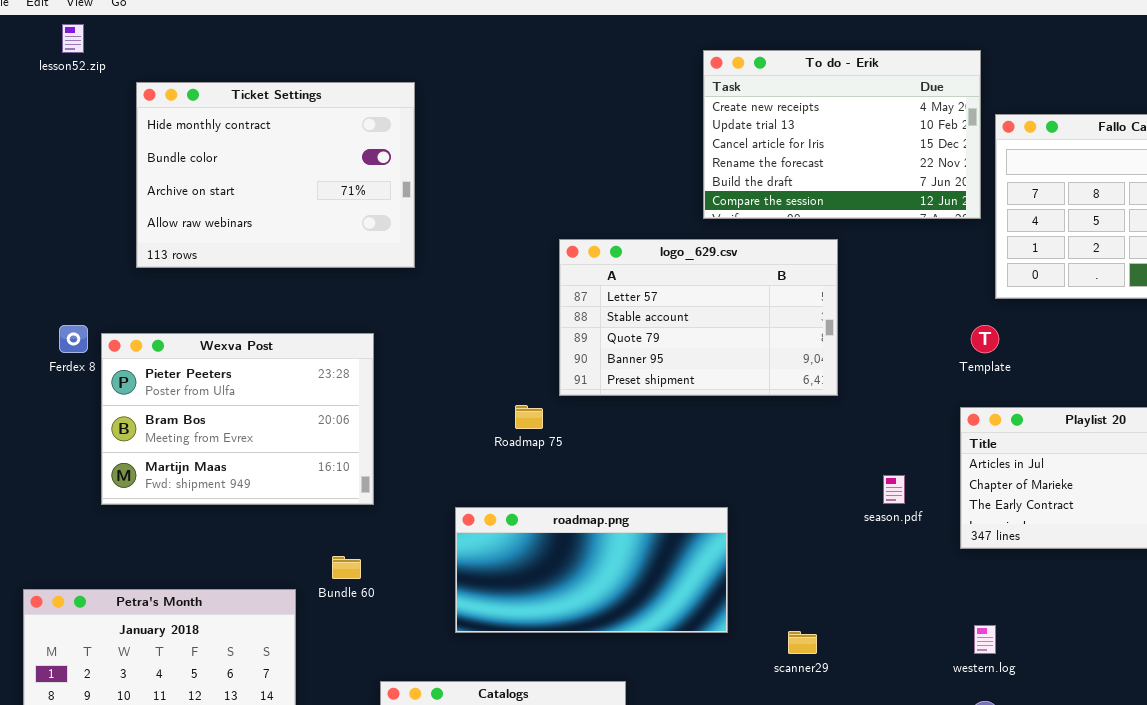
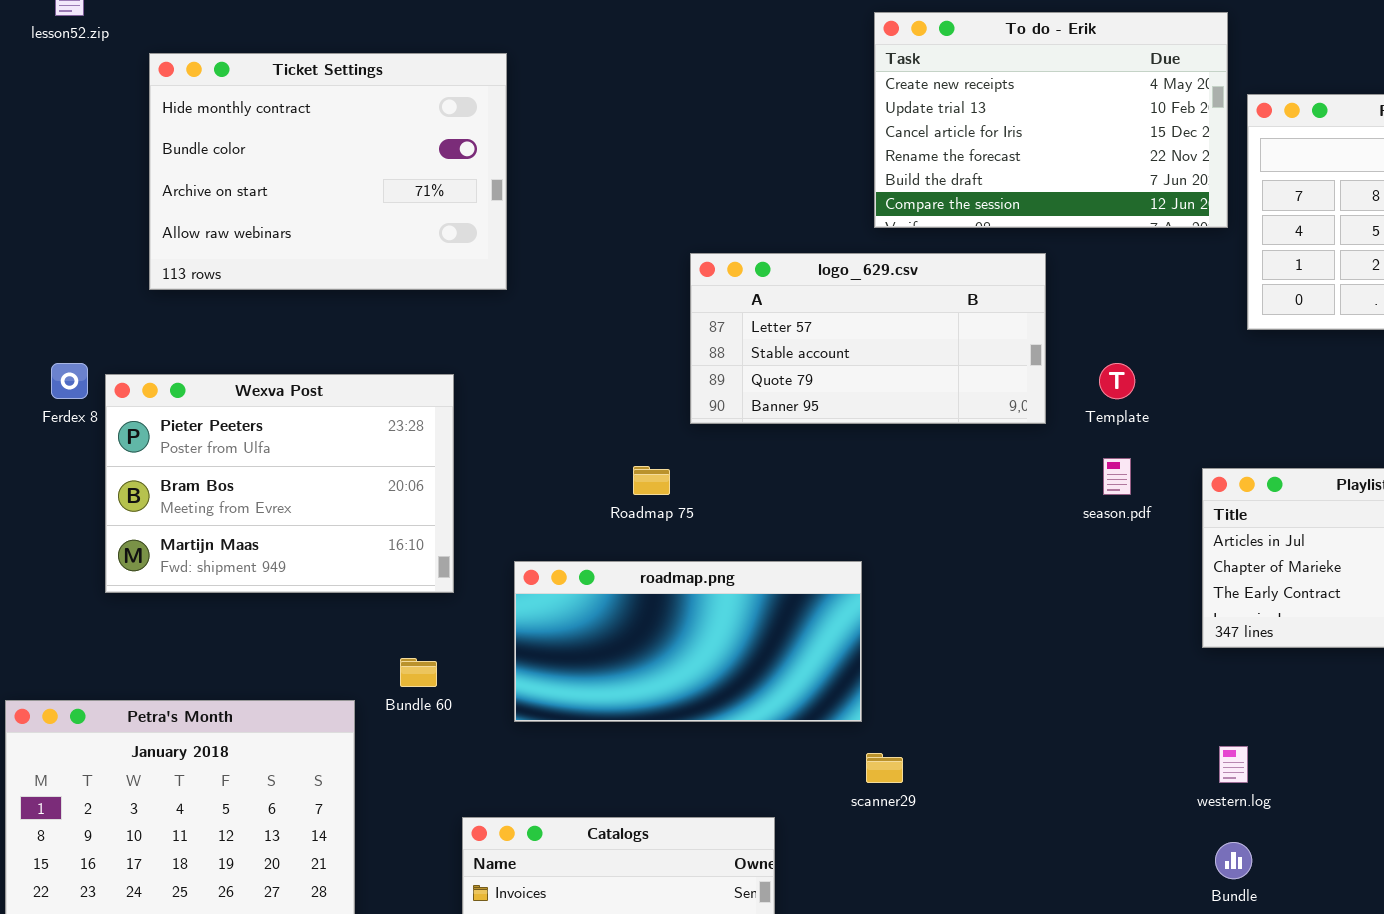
logo_629.csv: [559,239,838,396] -> [690,253,1046,424], resized
Template: [971,325,999,353] -> [1099,363,1135,399], moved
season.pdf: [883,475,905,504] -> [1103,458,1131,495], moved
roadmap.png: [455,507,728,633] -> [514,561,862,722], moved
scanner29: [788,631,817,654] -> [866,753,903,783], moved

